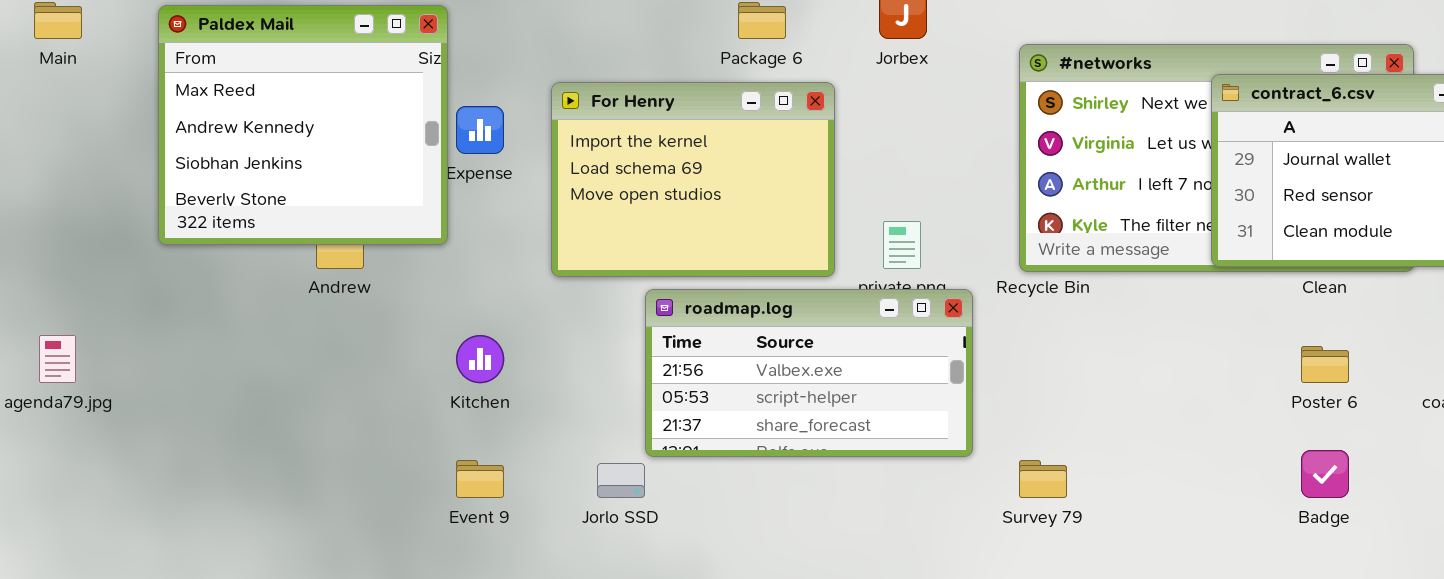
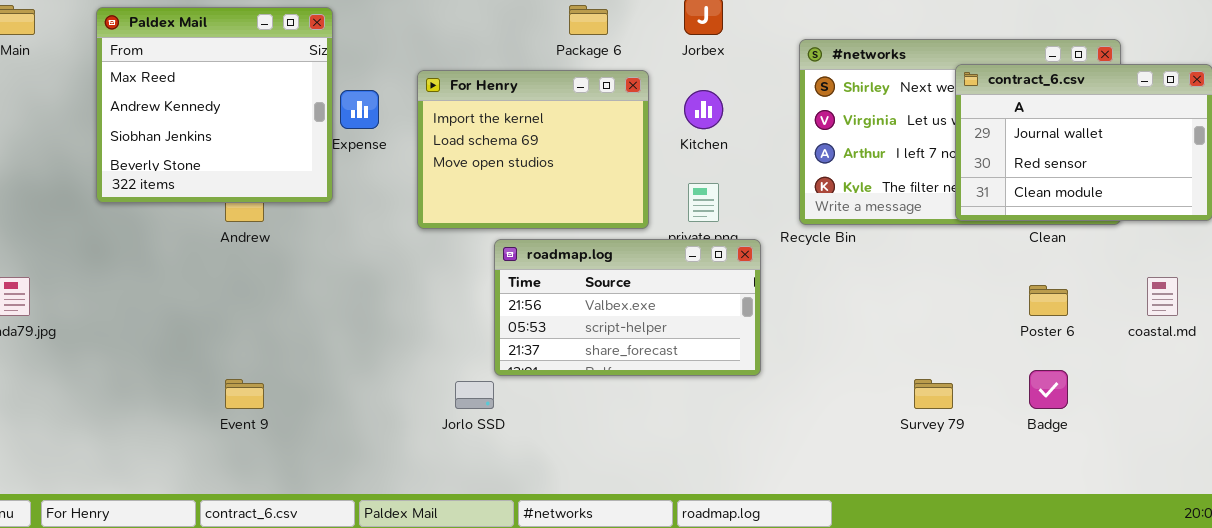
Kitchen: [456,335,504,383] -> [684,90,723,129], moved
Event 9: [456,460,504,498] -> [225,379,264,409], moved
Survey 79: [1019,460,1067,498] -> [914,379,953,409], moved

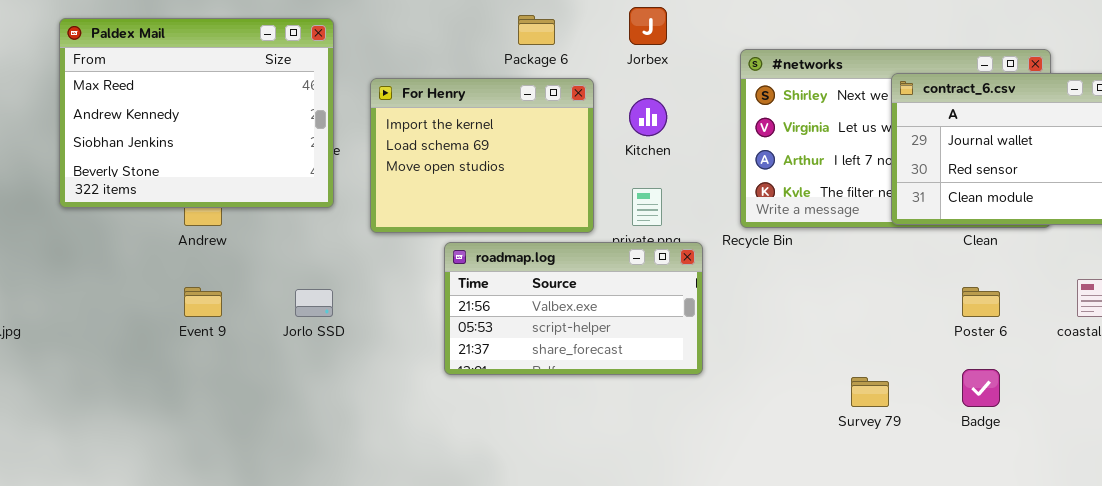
Paldex Mail: [96,7,333,203] -> [59,18,334,208], resized
Event 9: [225,379,264,409] -> [184,287,222,317], moved
Jorlo SSD: [455,381,494,409] -> [295,289,333,317], moved

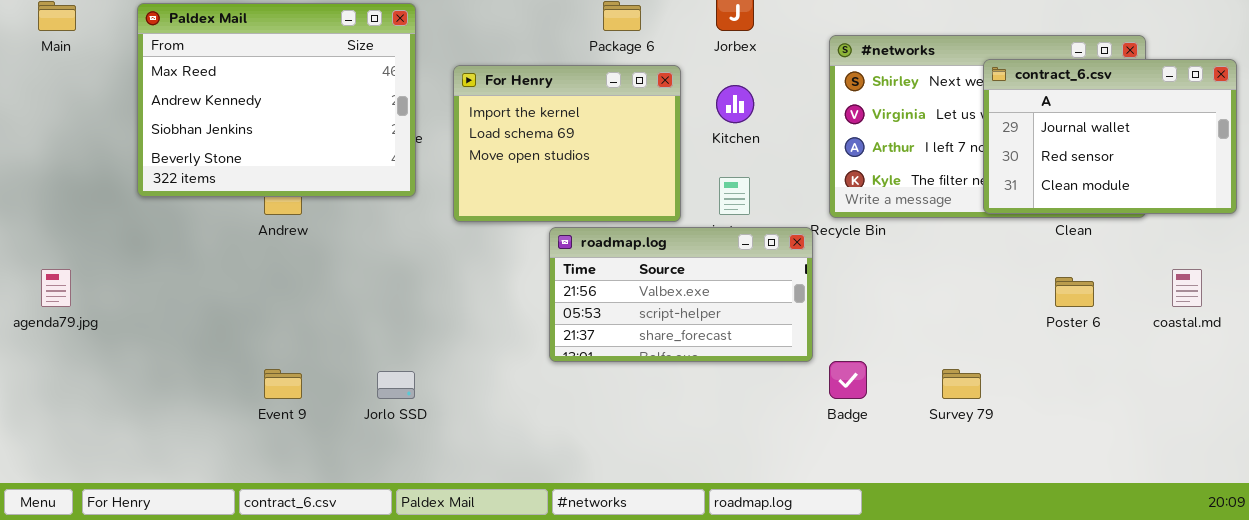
roadmap.log: [444,242,703,375] -> [549,227,813,362], moved
Event 9: [184,287,222,317] -> [264,369,302,399], moved
Jorlo SSD: [295,289,333,317] -> [377,371,415,399], moved
Badge: [962,369,1000,407] -> [829,361,867,399], moved

